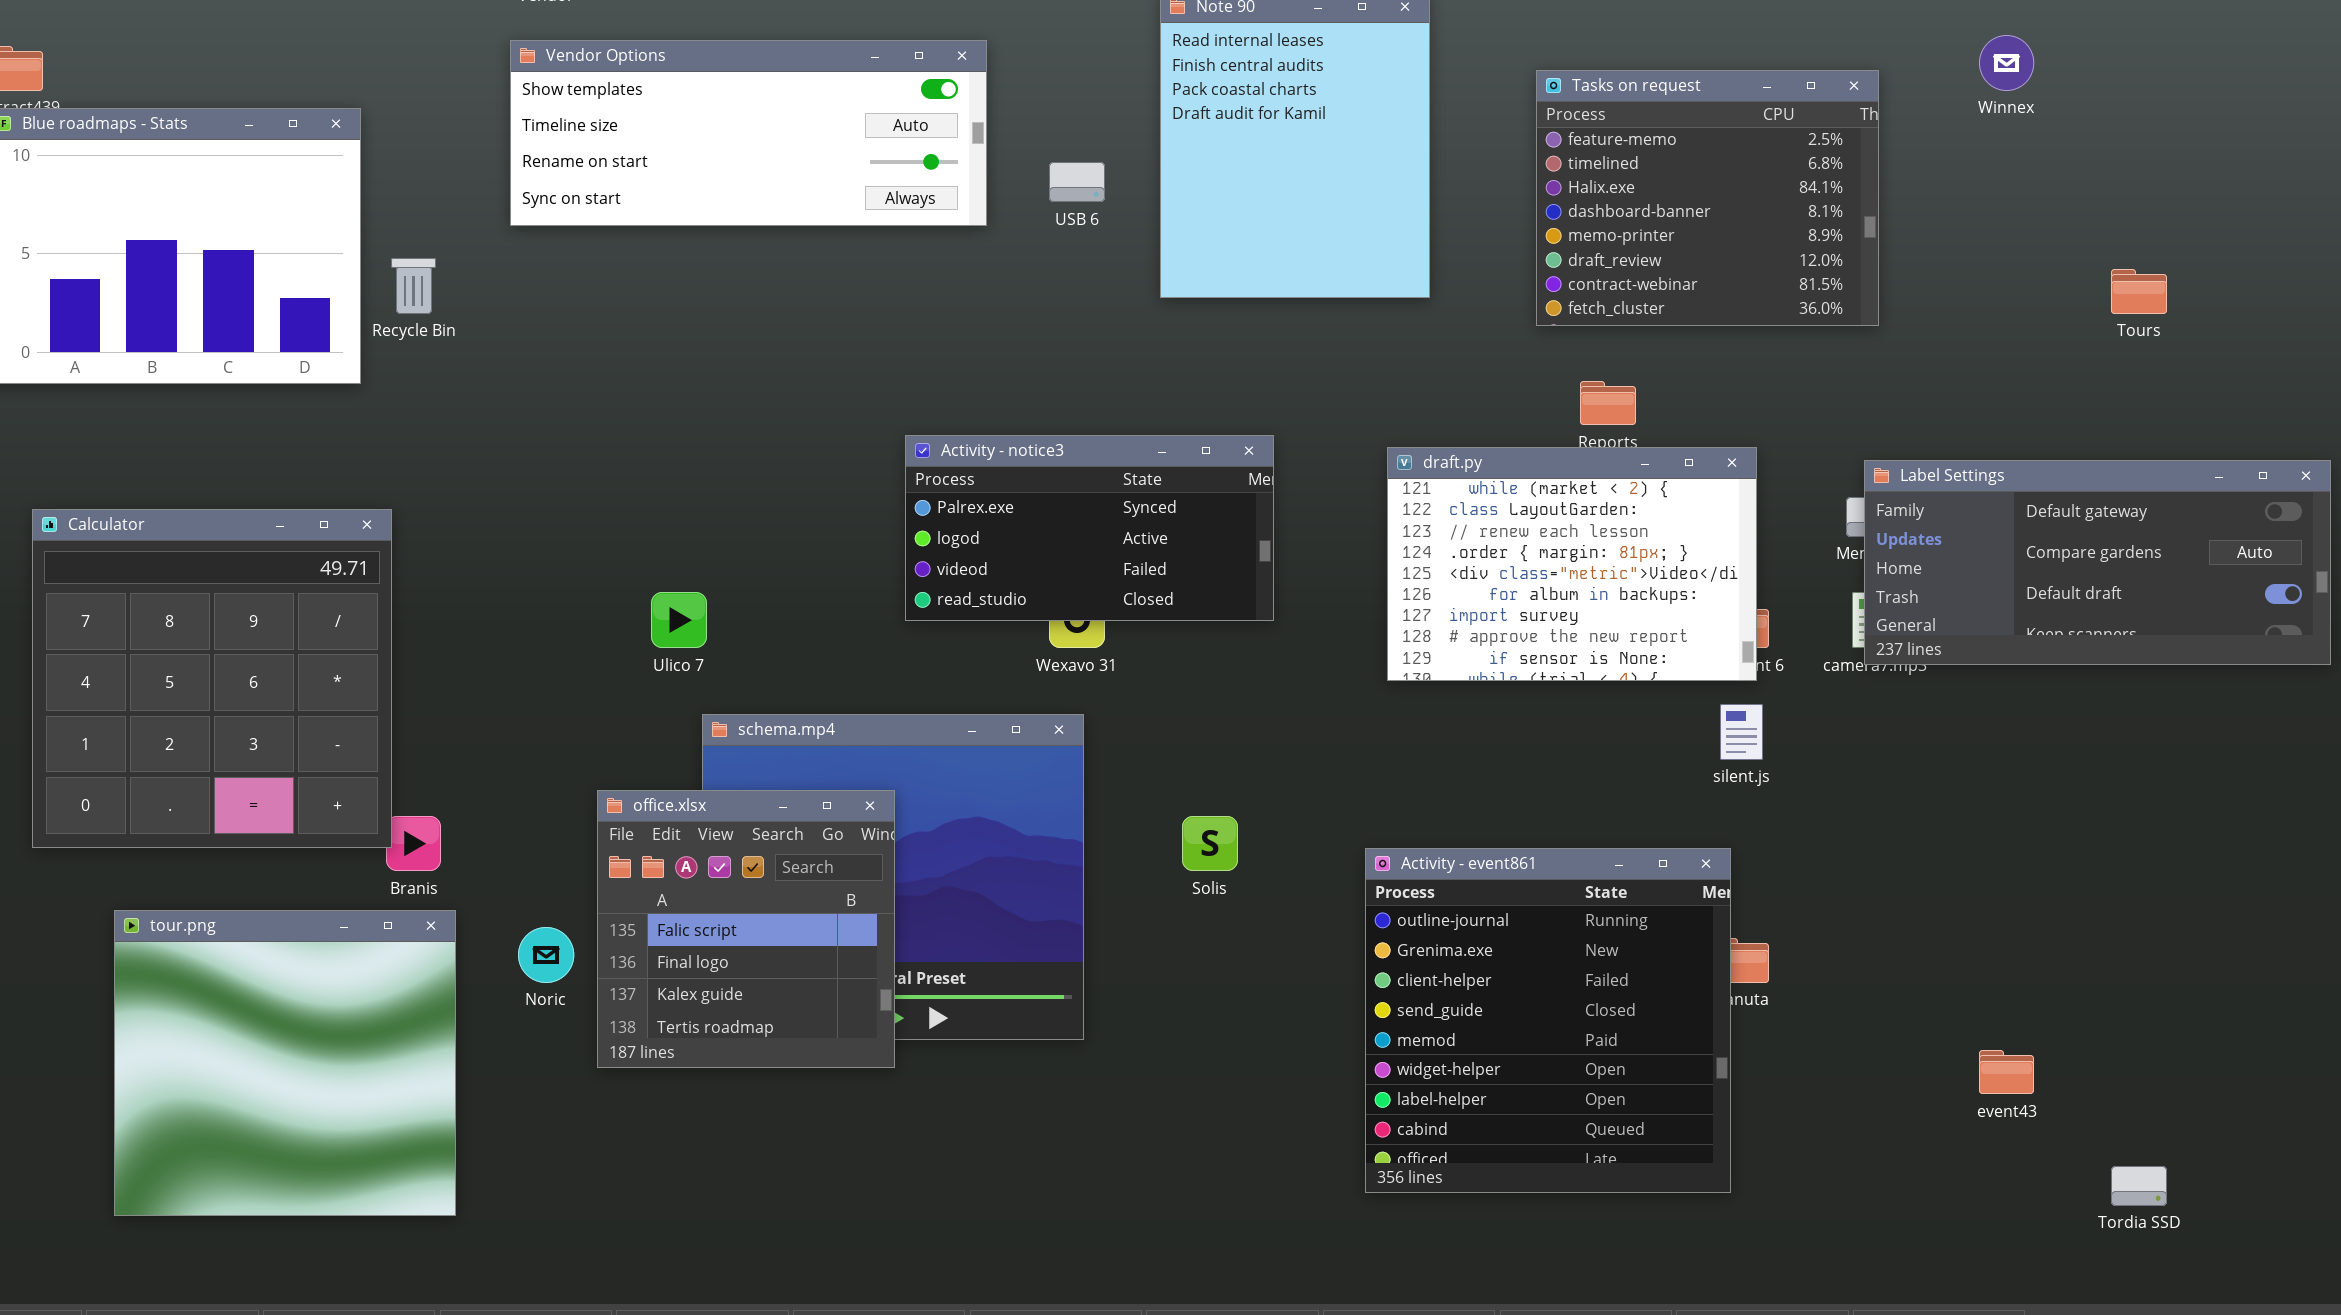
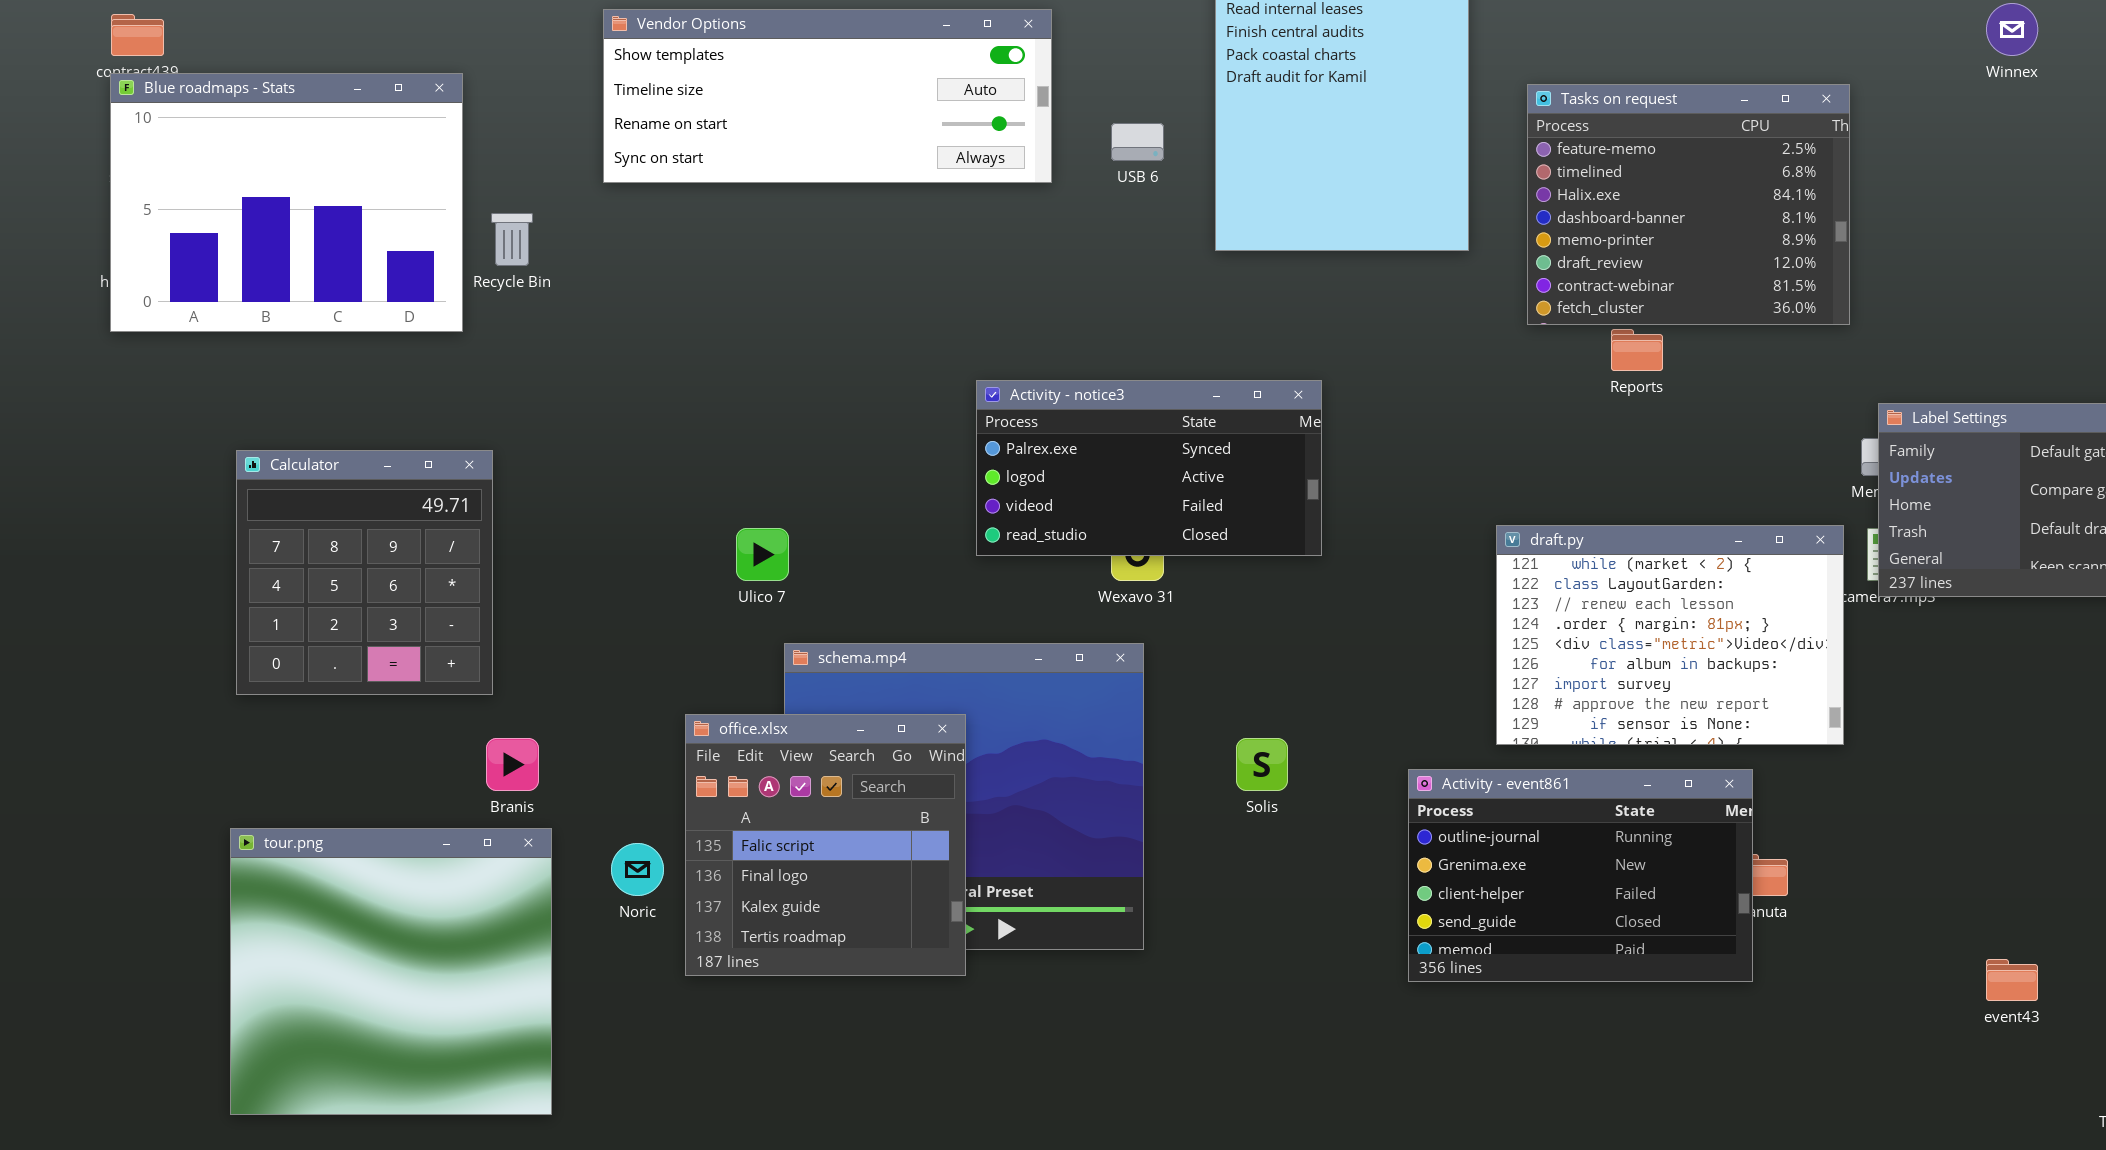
Tasks on request: [1536,70,1879,326] -> [1527,84,1850,325], moved
draft.py: [1387,447,1757,681] -> [1496,525,1844,745], moved
Calculator: [32,509,392,848] -> [236,450,493,695], resized
Activity - event861: [1365,848,1731,1193] -> [1408,769,1753,982], resized

